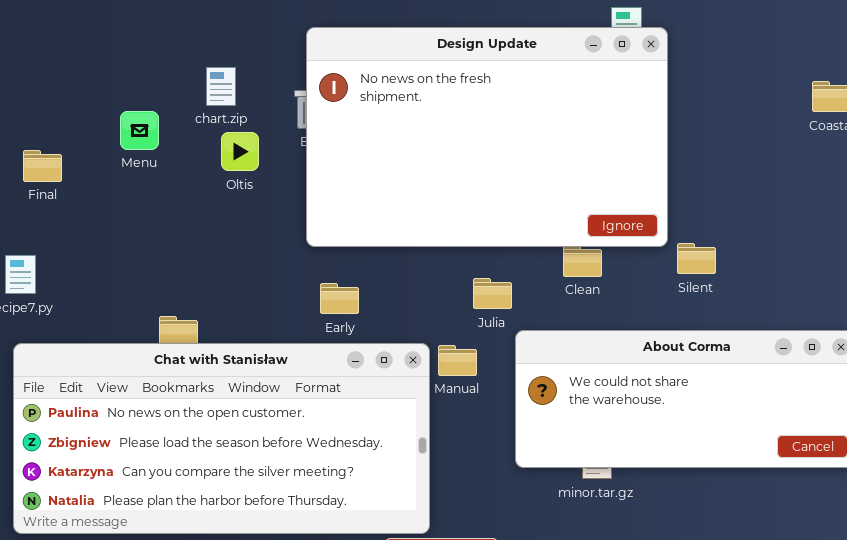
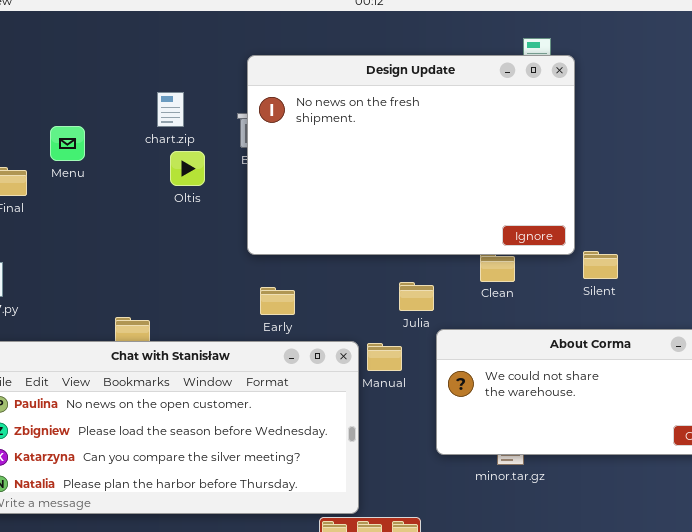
Menu: [120,111,159,150] -> [50,126,85,161], moved

